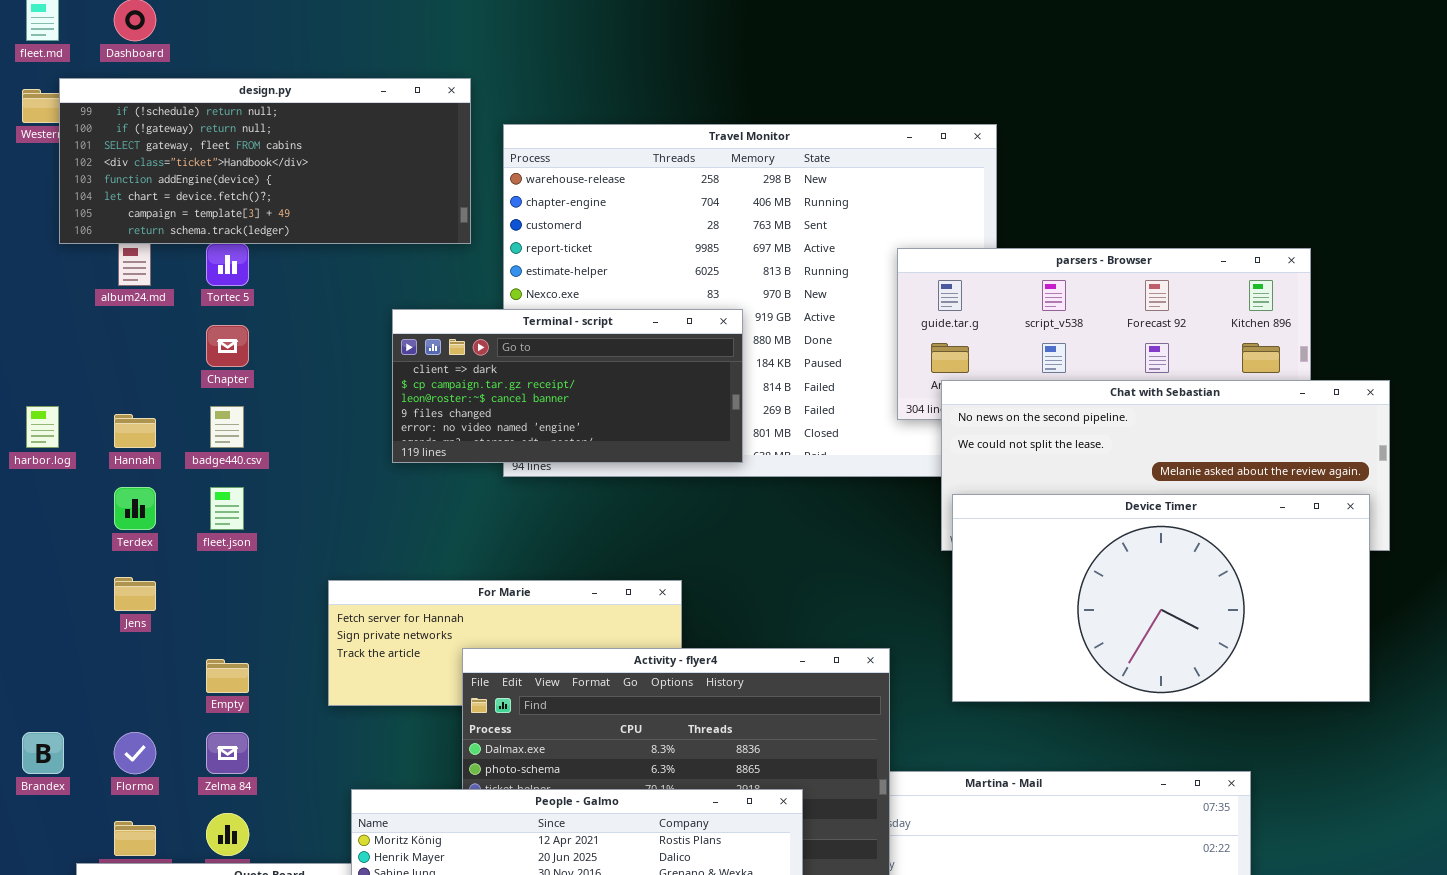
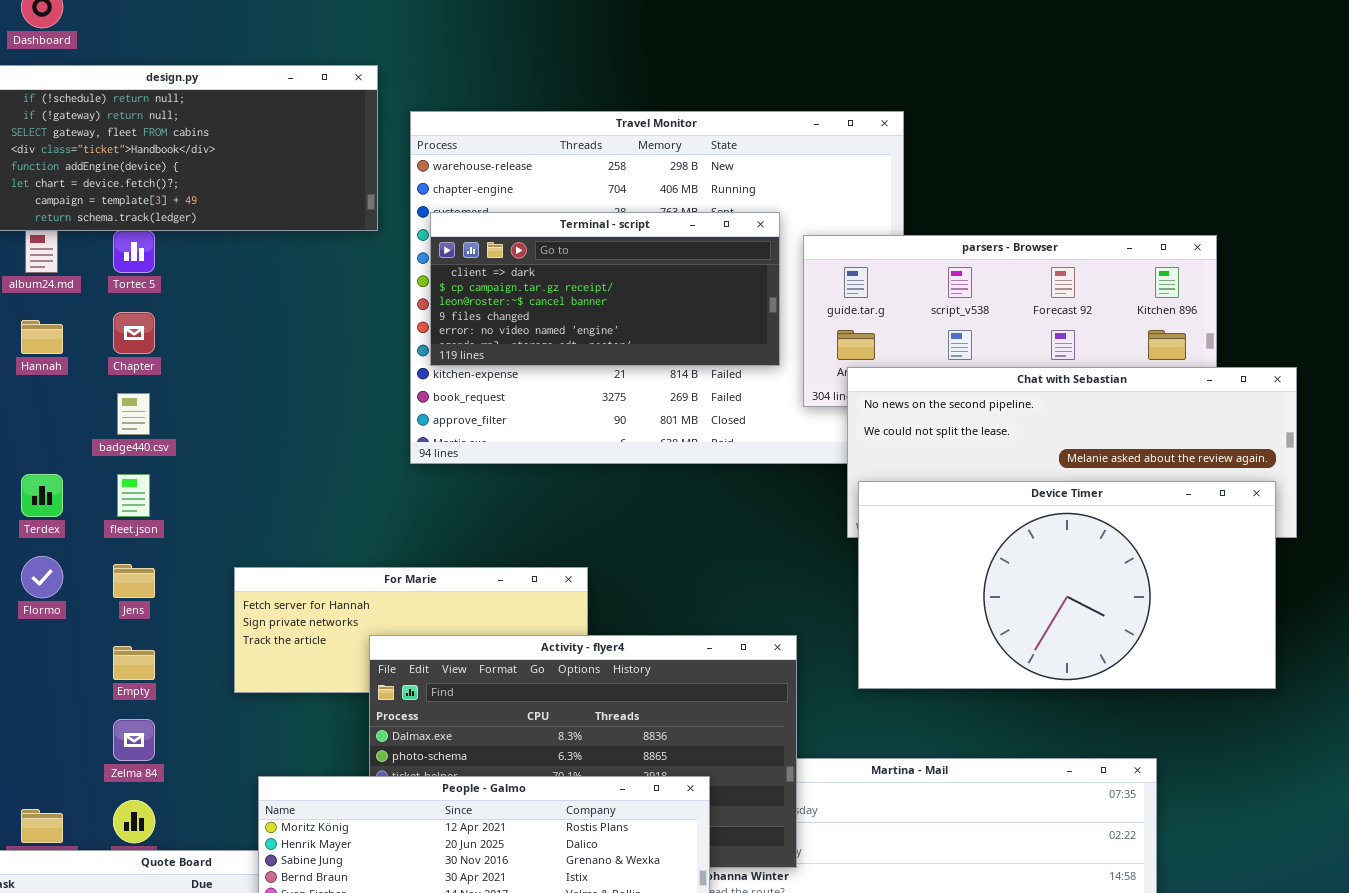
Terminal - script: [392,309,743,463] -> [430,212,780,366], moved
Hannah: [114,414,156,448] -> [21,320,63,354], moved
Jens: [114,577,156,611] -> [113,564,155,598], moved
Flormo: [114,732,156,774] -> [21,556,63,598], moved

